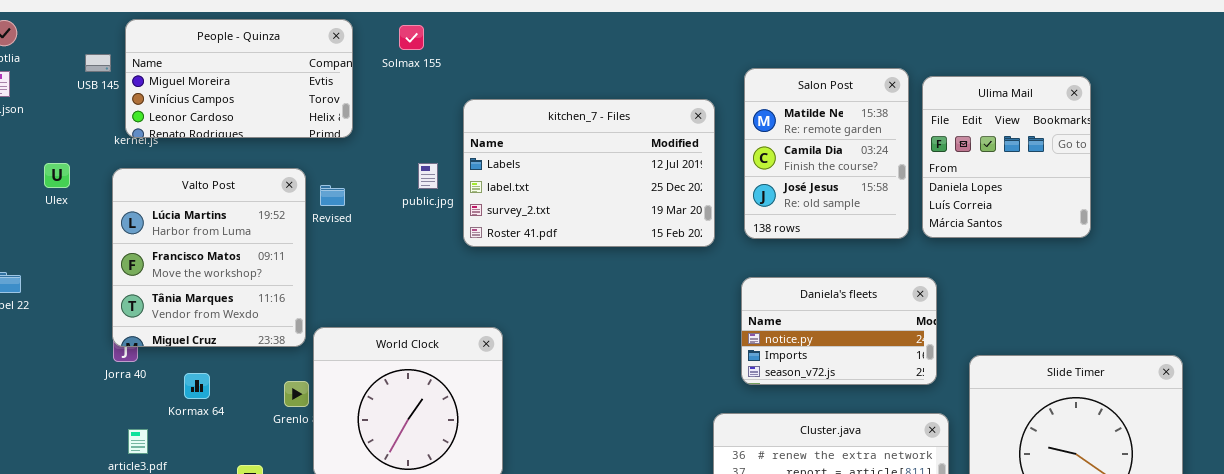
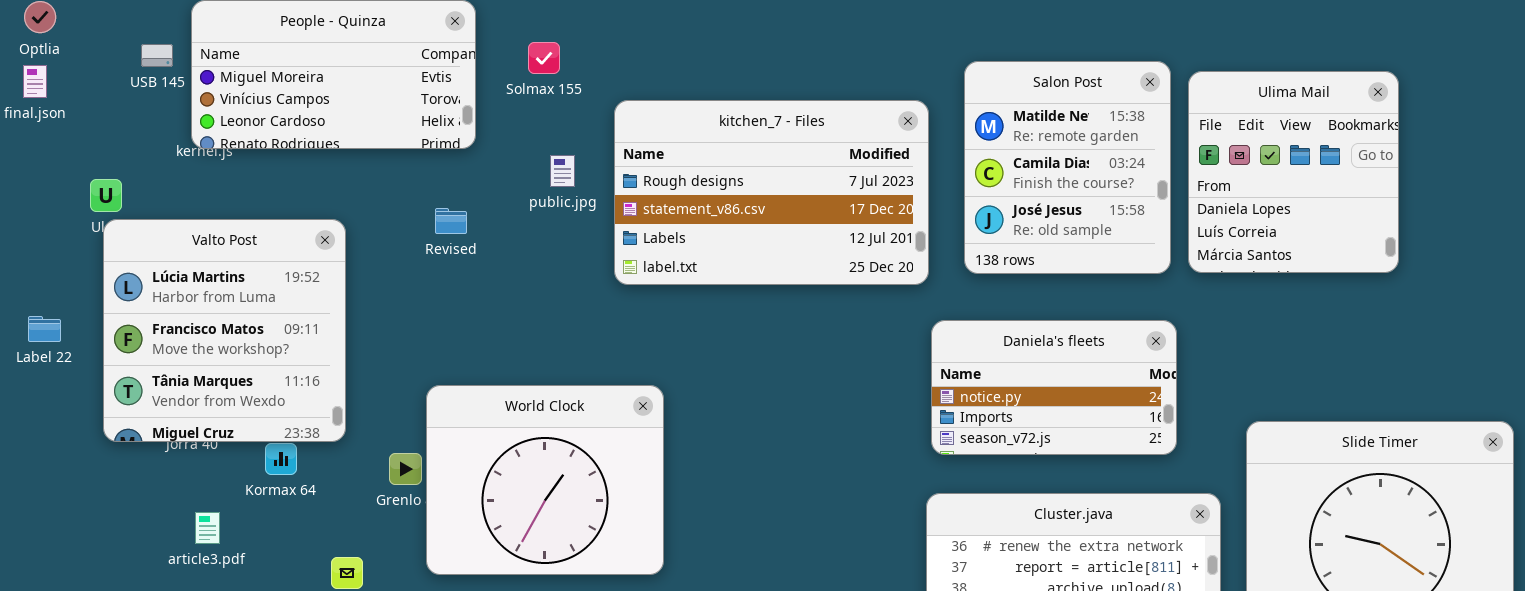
Solmax 155: [399,25,424,50] -> [528,42,560,74], moved
kitchen_7 - Files: [463,99,715,247] -> [614,100,929,285], scrolled up 2 rows
public.jpg: [418,163,438,189] -> [550,155,575,187], moved
Valto Post: [112,168,306,347] -> [103,219,346,442], moved
Daniela's fleets: [741,277,937,385] -> [931,320,1177,455], moved

